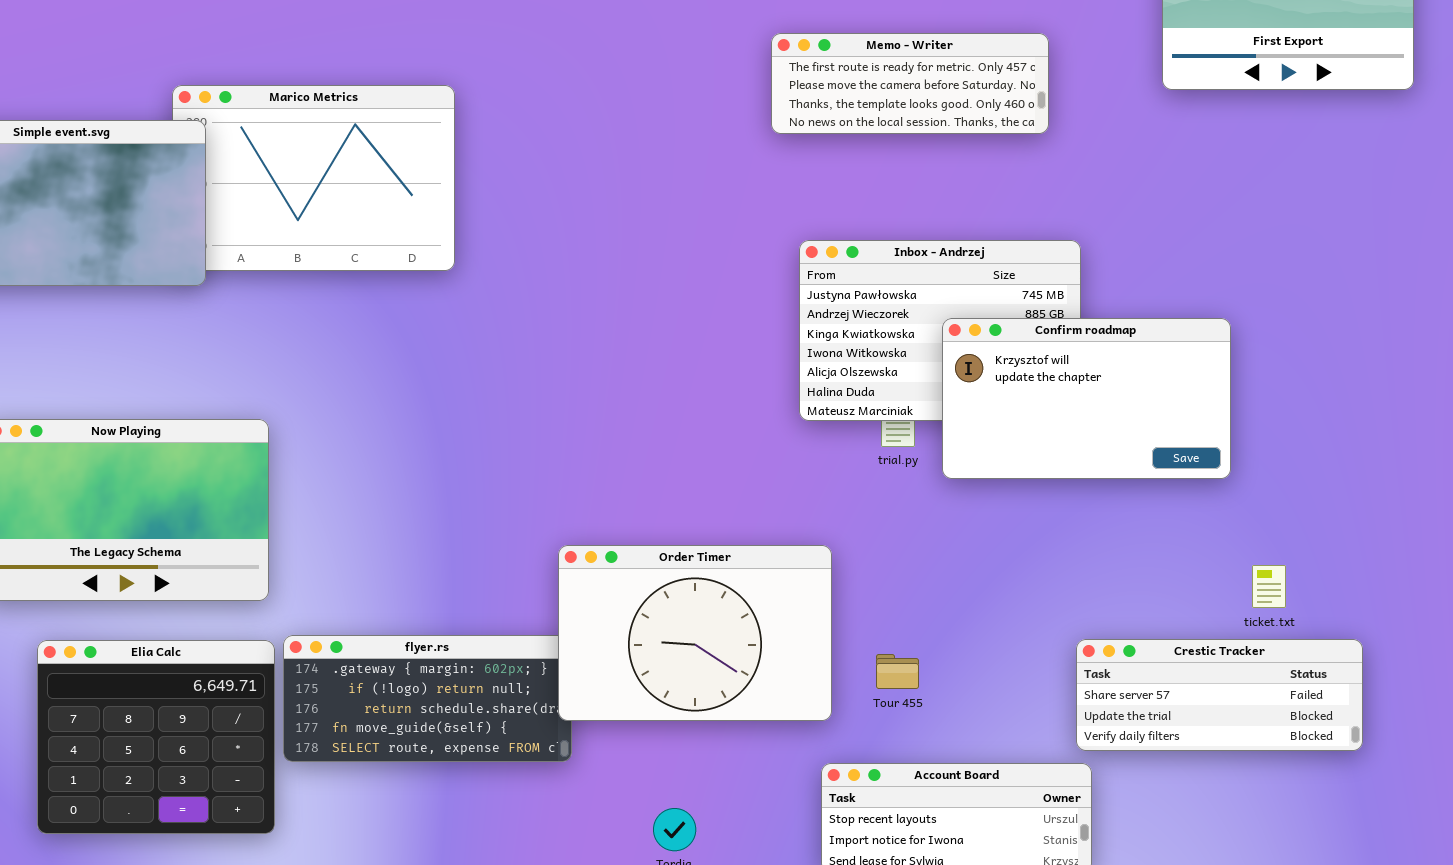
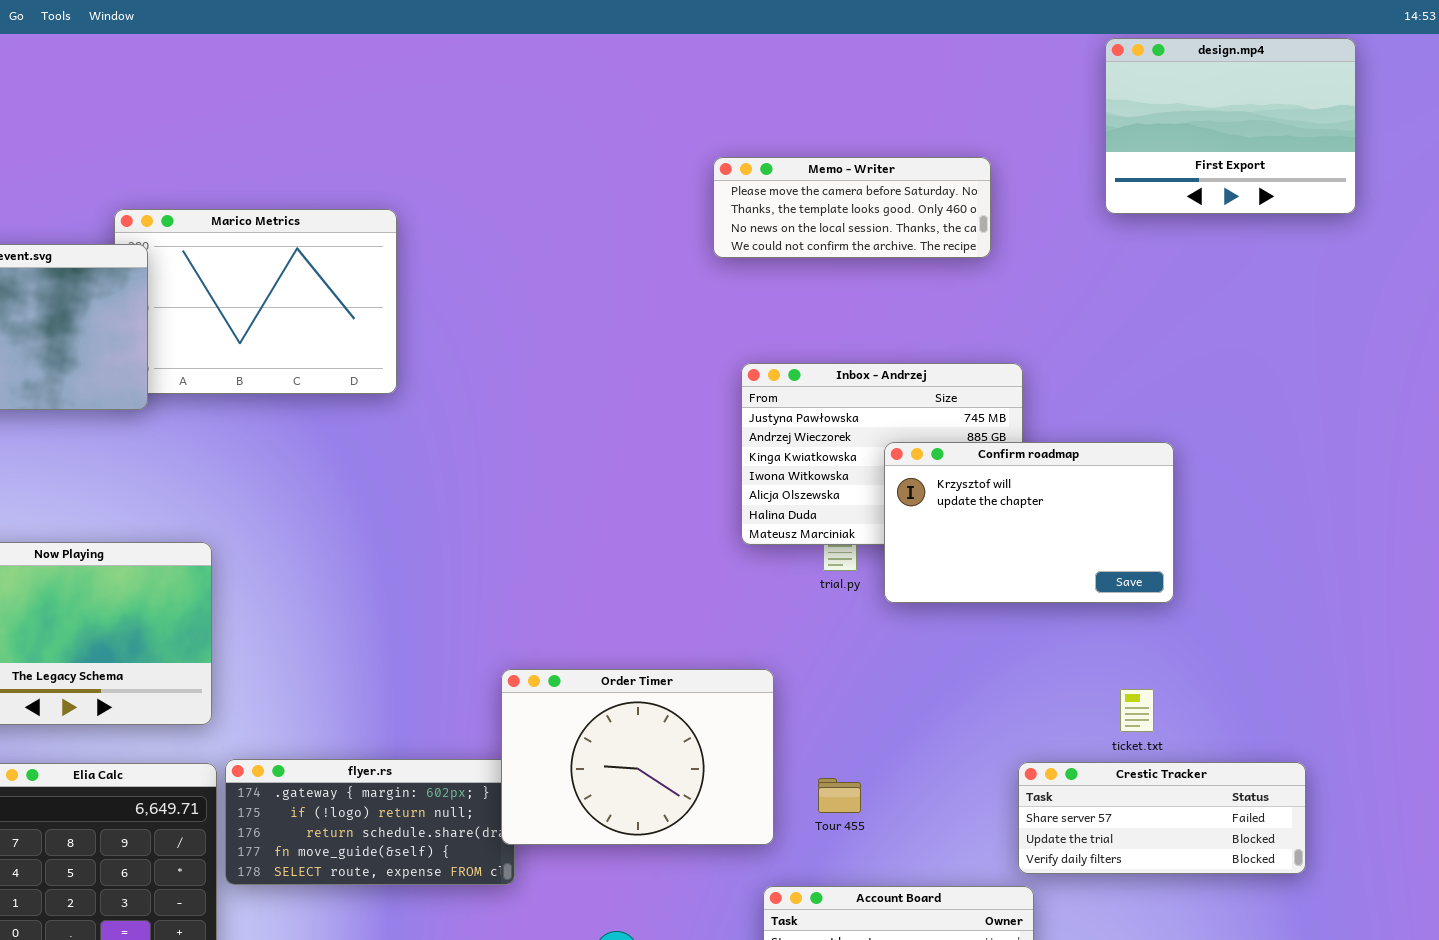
Memo - Writer: [771,33,1049,134] -> [713,157,991,258], scrolled down 1 row
ticket.txt: [1252,565,1286,608] -> [1120,689,1154,732], moved

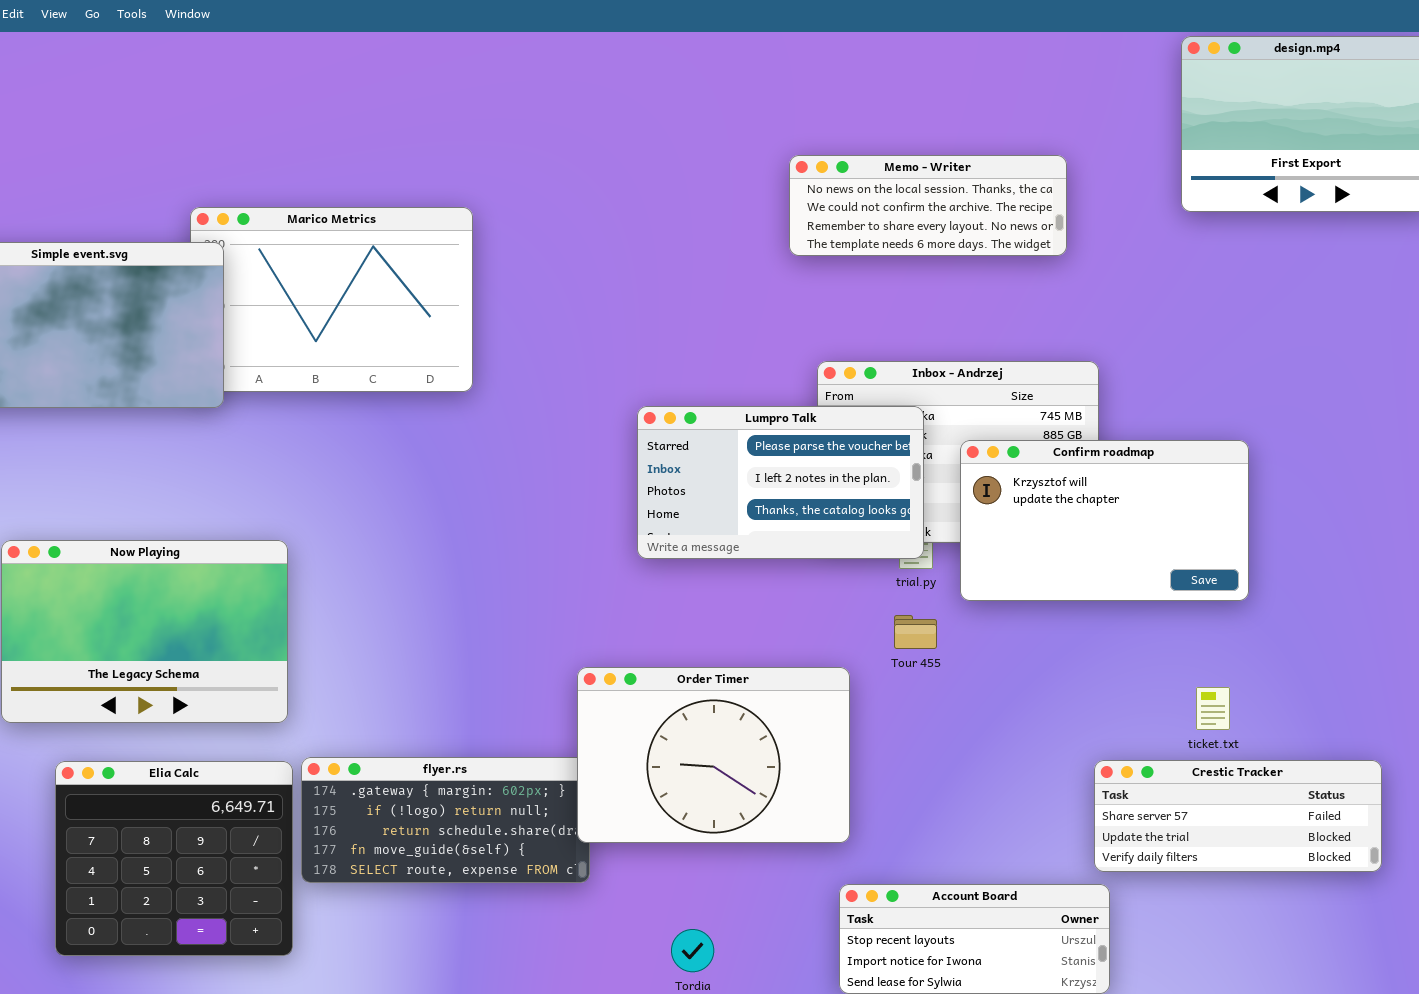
Memo - Writer: [713,157,991,258] -> [789,155,1067,256], scrolled down 2 rows
Lumpro Talk: none -> [637,406,924,559], opened
Tour 455: [818,778,861,813] -> [894,615,937,649], moved

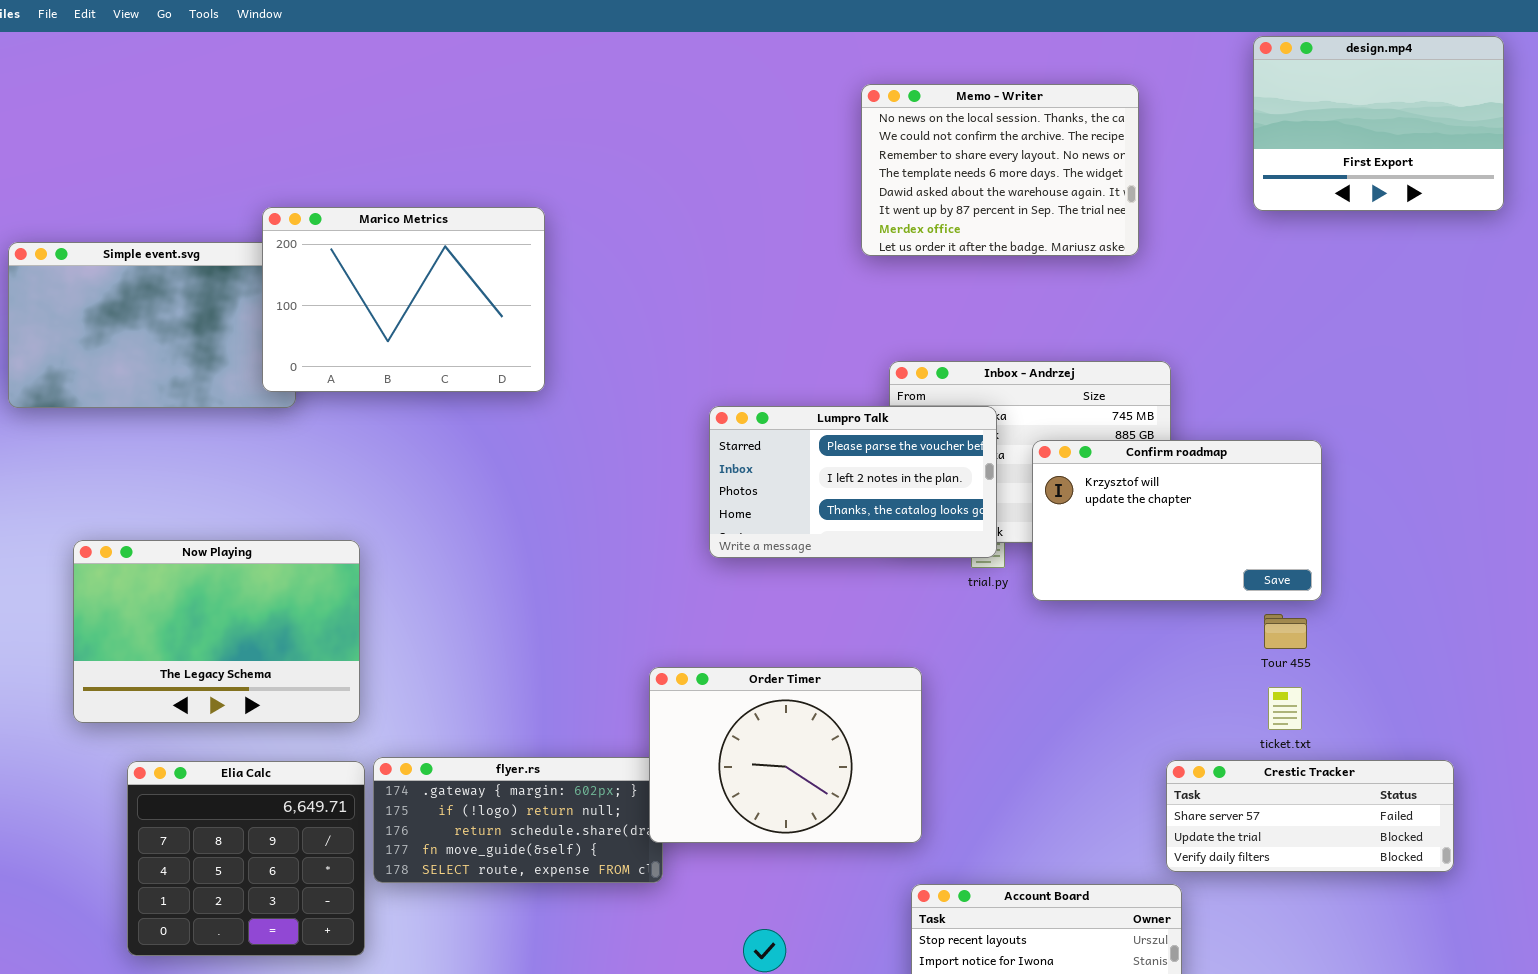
Memo - Writer: [789,155,1067,256] -> [861,84,1139,256], resized
Marico Metrics: [190,207,473,392] -> [262,207,545,392], raised
Tour 455: [894,615,937,649] -> [1264,614,1307,649], moved

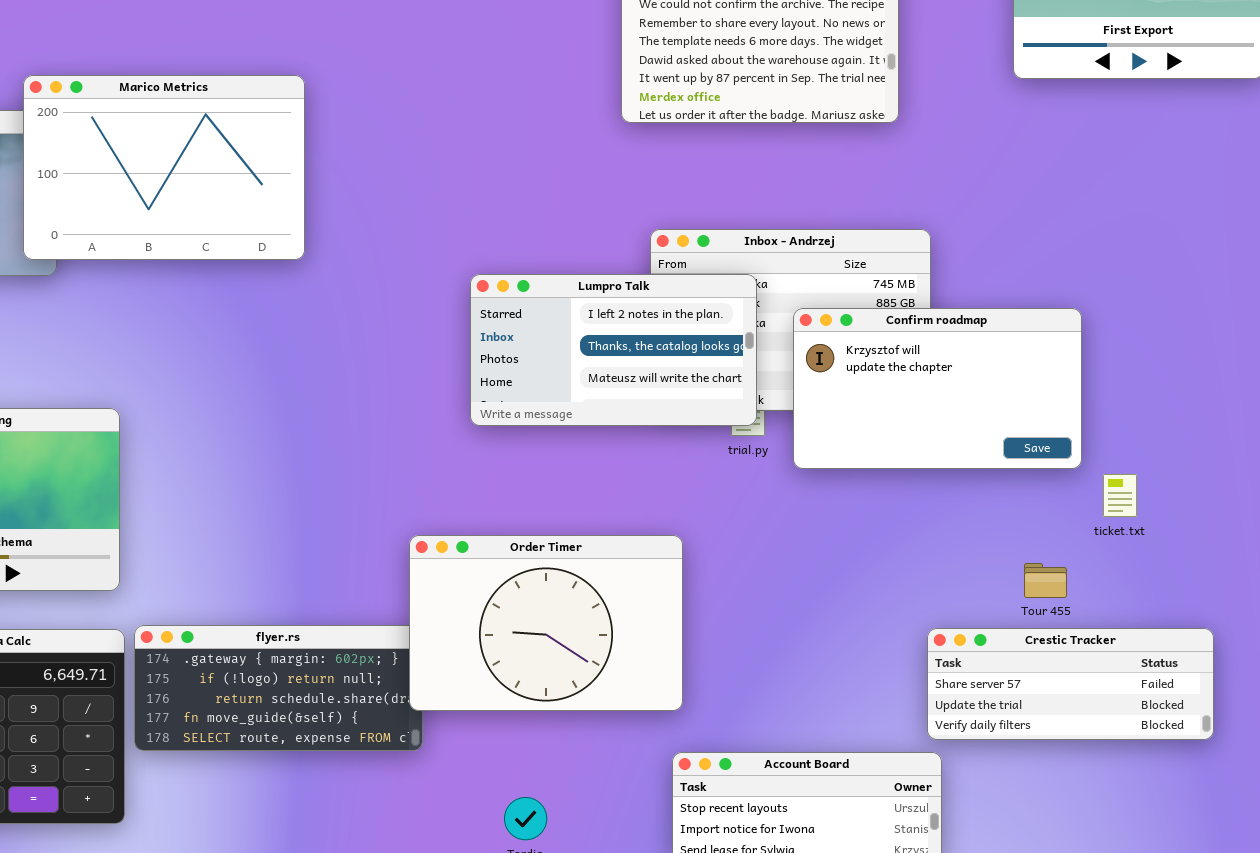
Lumpro Talk: [709,406,997,558] -> [470,274,757,426], scrolled down 1 row
Tour 455: [1264,614,1307,649] -> [1024,563,1067,598], moved
ticket.txt: [1268,687,1302,730] -> [1103,474,1137,517], moved

